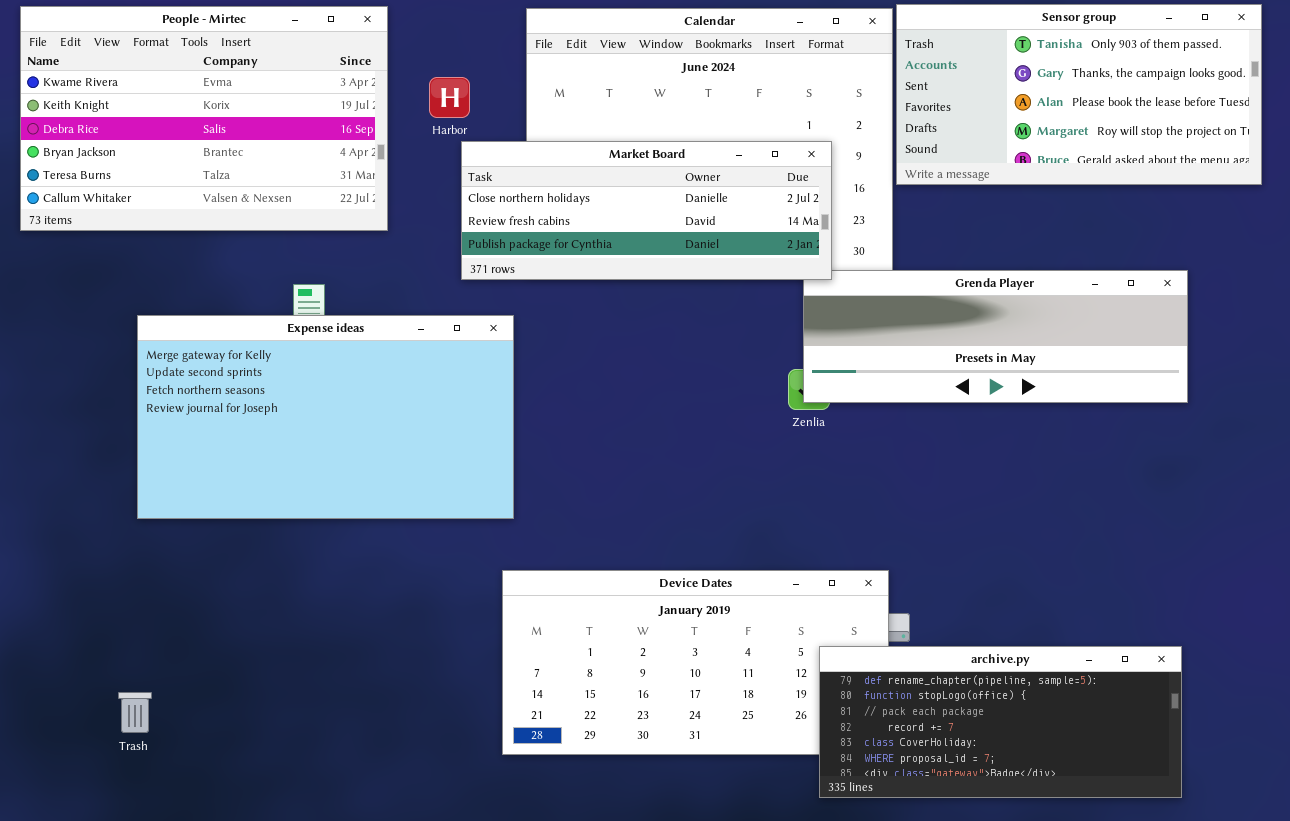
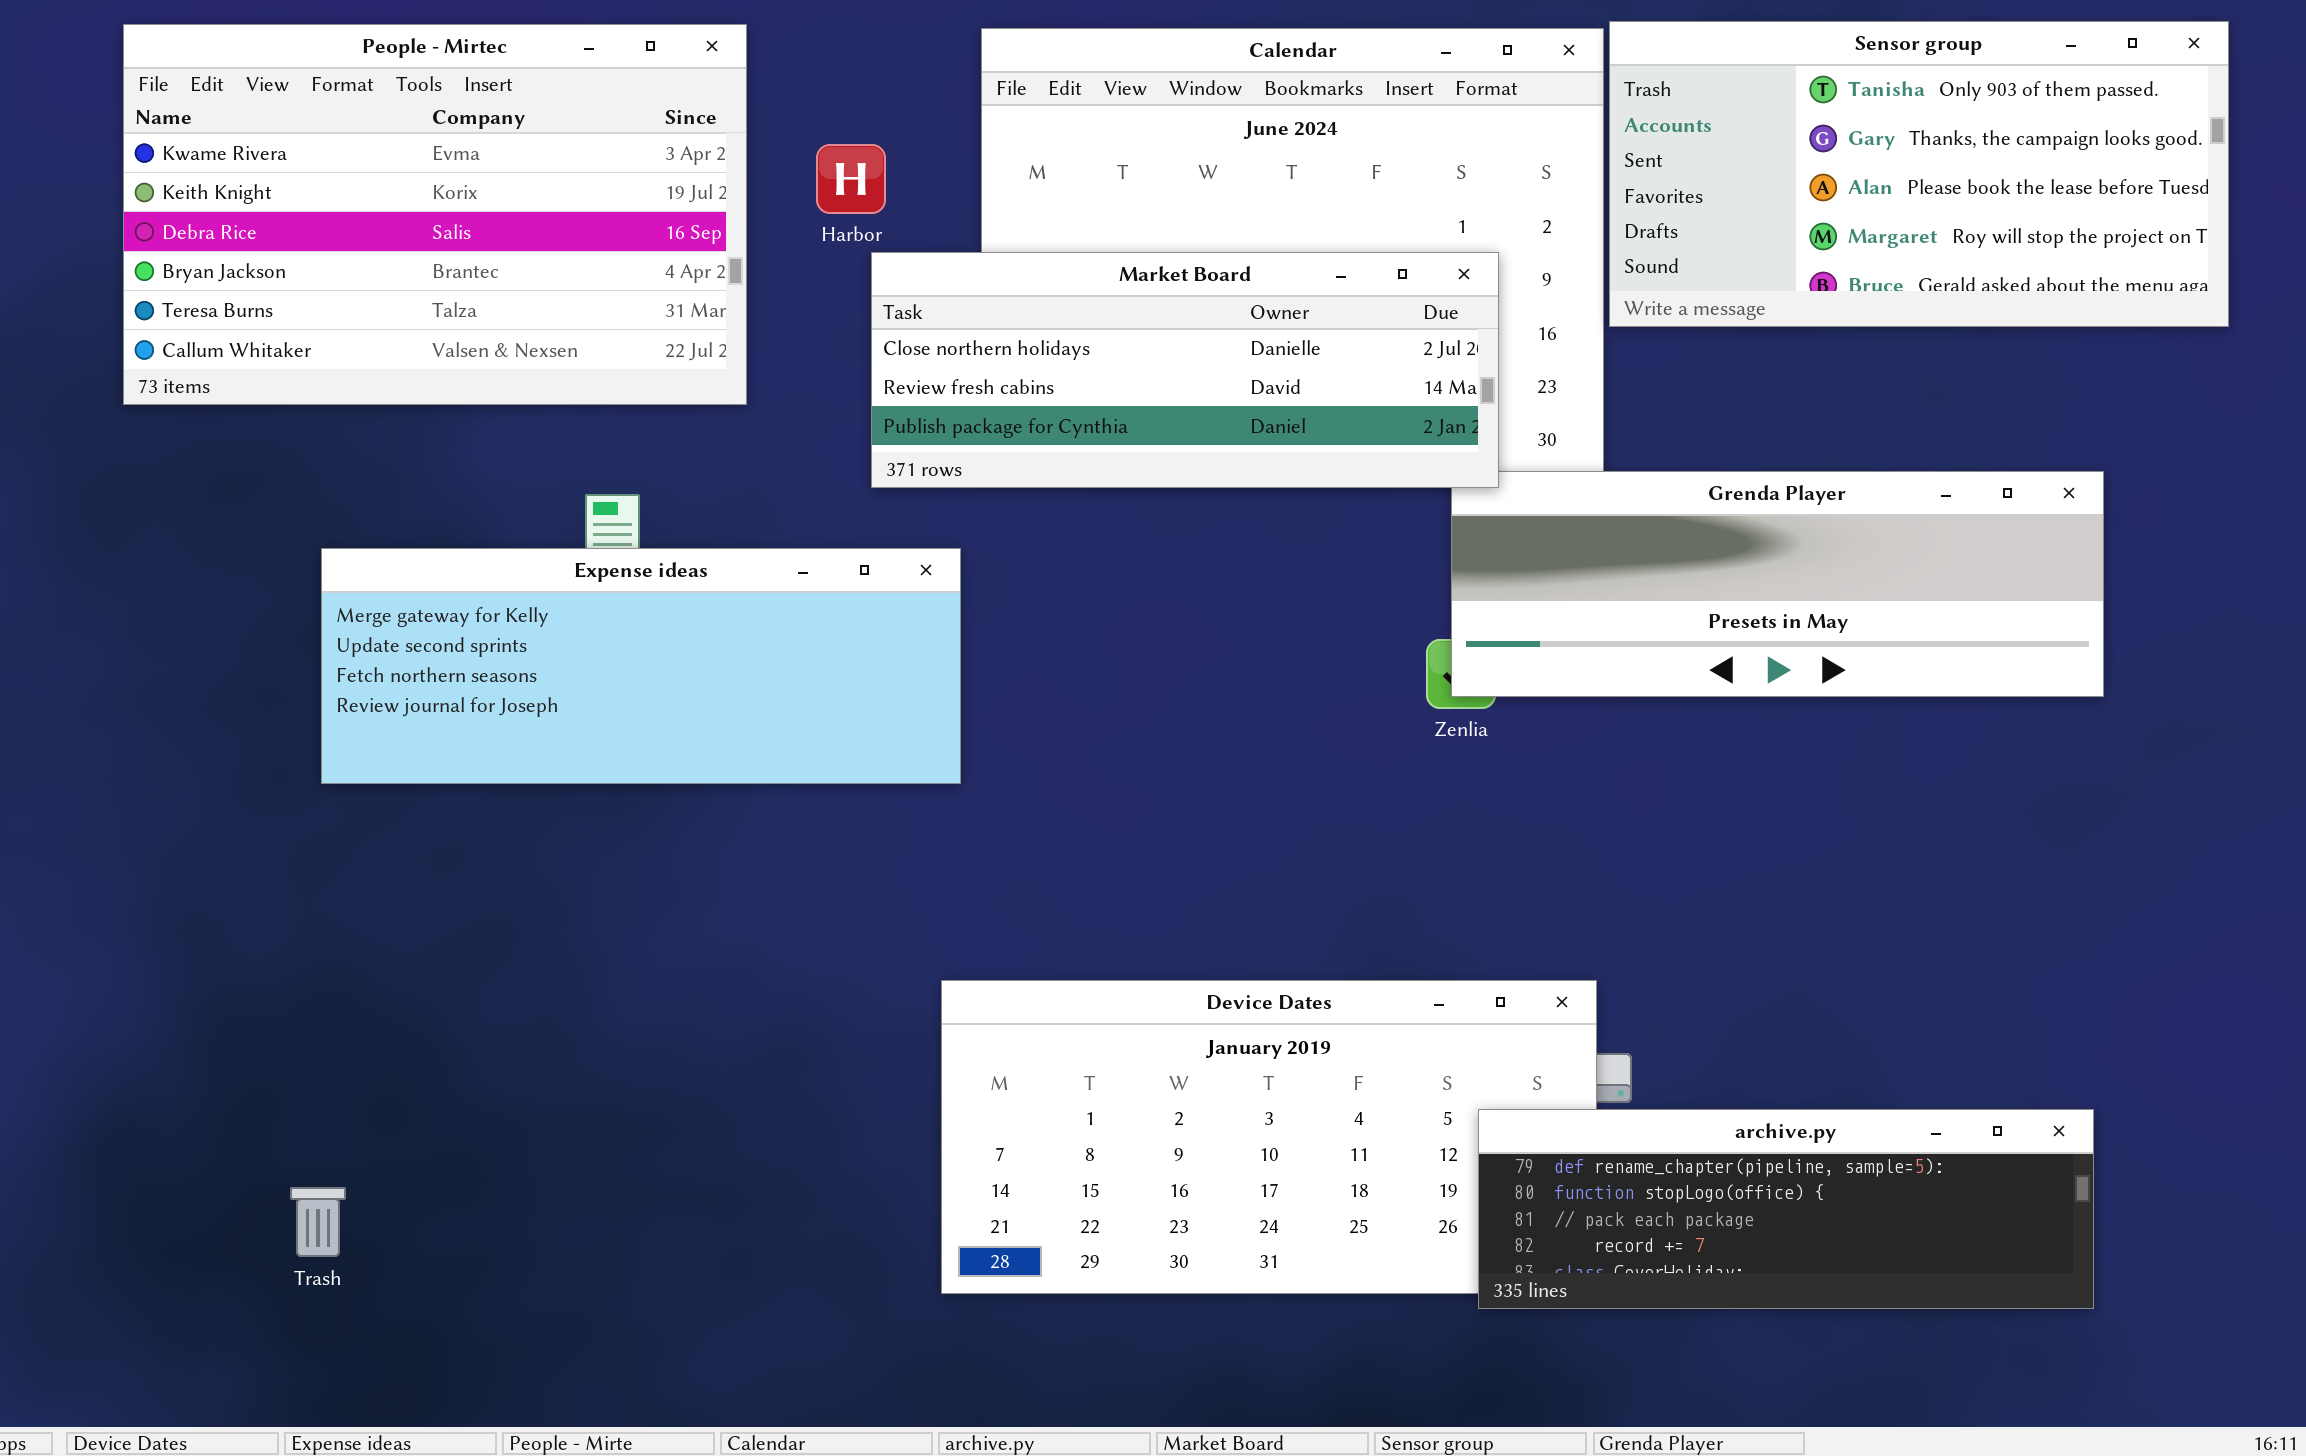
Expense ideas: [137,315,514,519] -> [321,548,961,784], resized
archive.py: [819,646,1182,798] -> [1478,1109,2094,1309], resized

